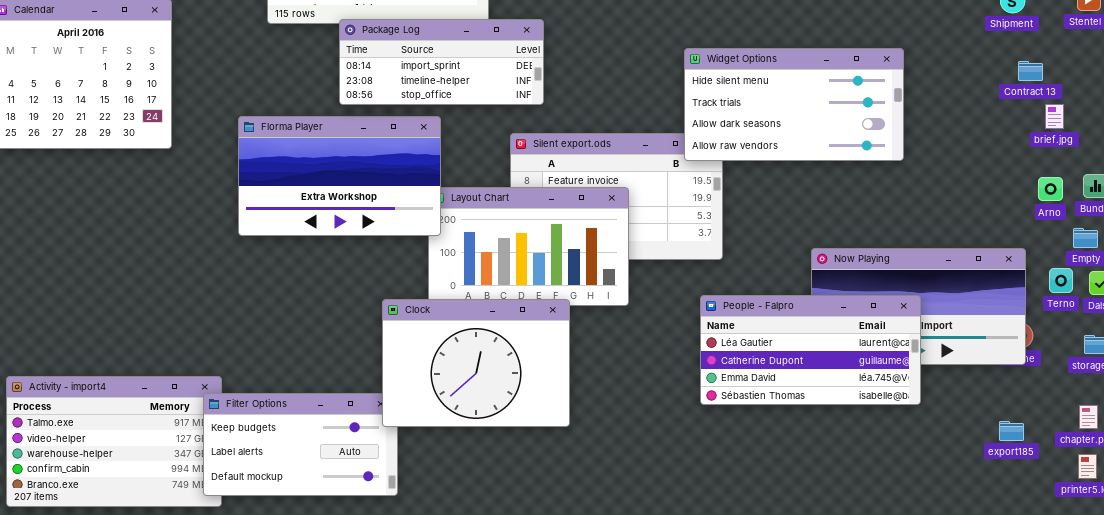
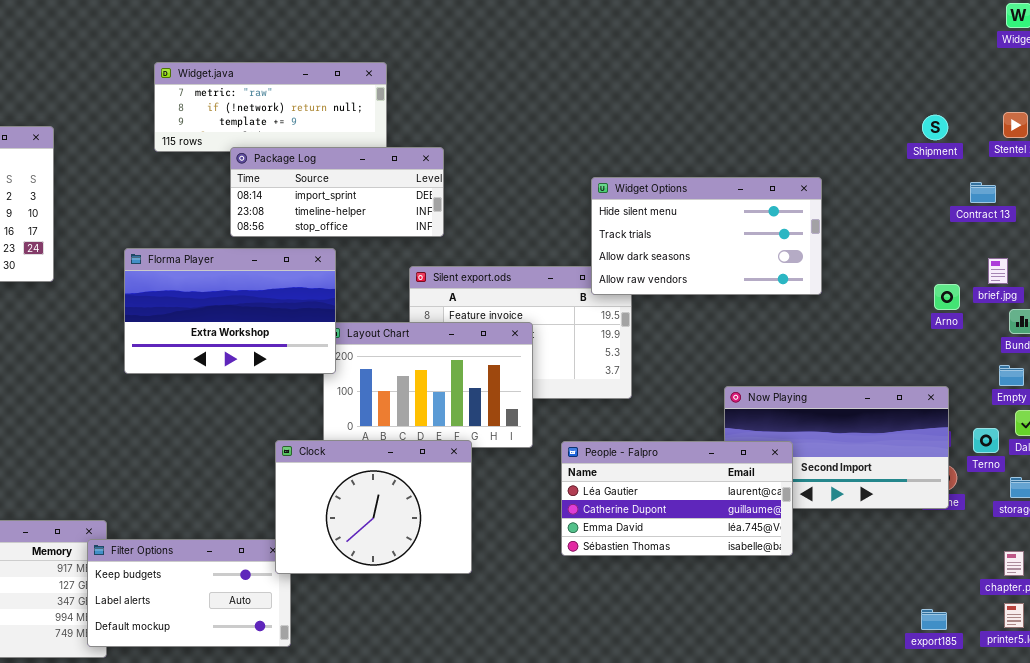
Contract 13: [1018,61,1043,81] -> [970,182,996,203], moved
brief.jpg: [1045,104,1064,129] -> [988,258,1008,284], moved
Arno: [1038,177,1063,201] -> [934,284,960,310], moved
Terno: [1049,268,1073,293] -> [973,428,999,453], moved
People - Falpro: [700,295,921,405] -> [561,441,793,556], moved
export185: [999,421,1024,441] -> [921,609,947,630], moved

